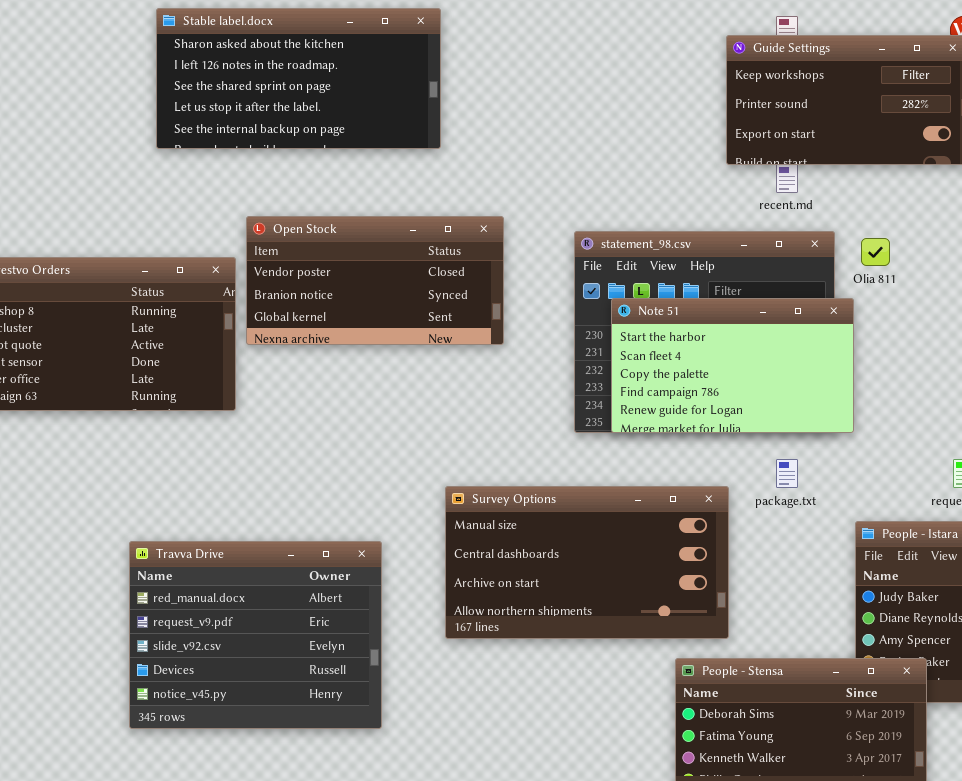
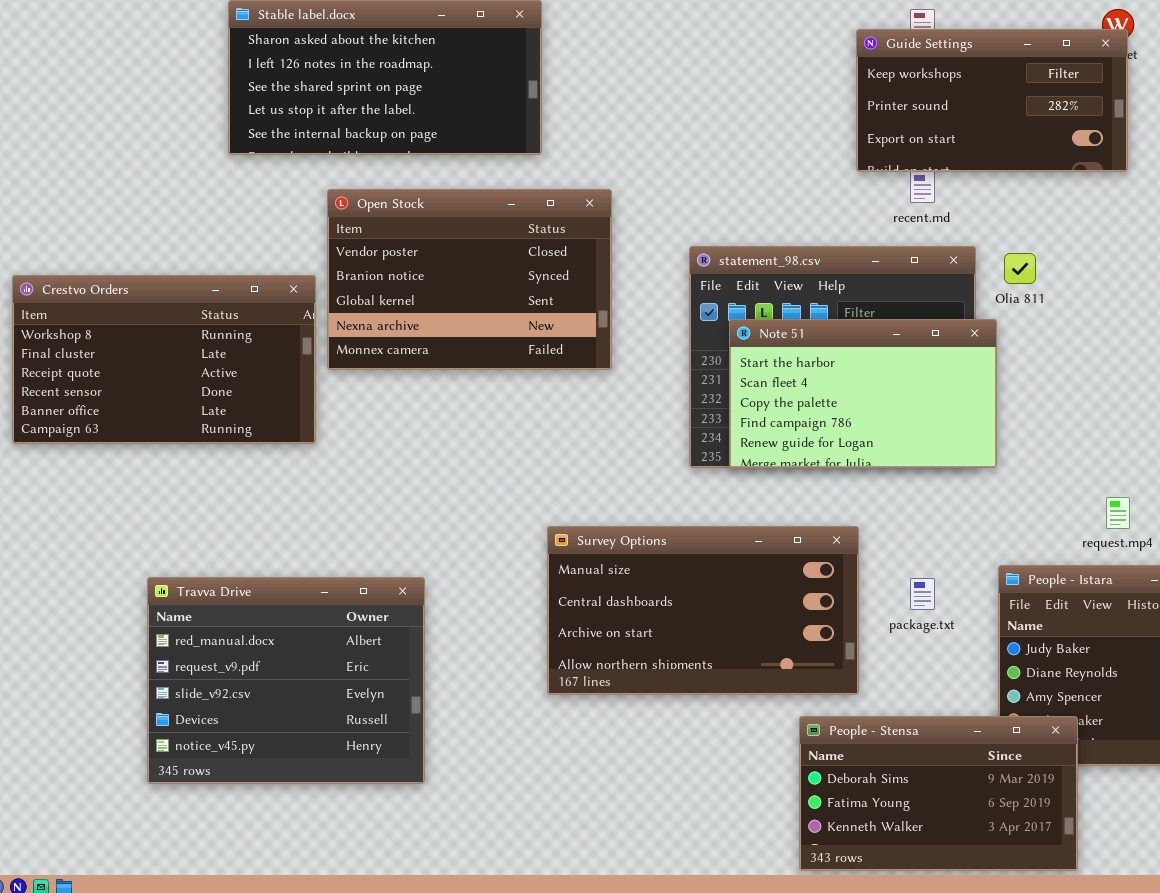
Open Stock: [246,216,504,345] -> [327,189,612,370], resized
package.txt: [776,459,798,488] -> [910,578,935,610], moved
Travva Drive: [129,541,382,729] -> [147,577,425,784], moved

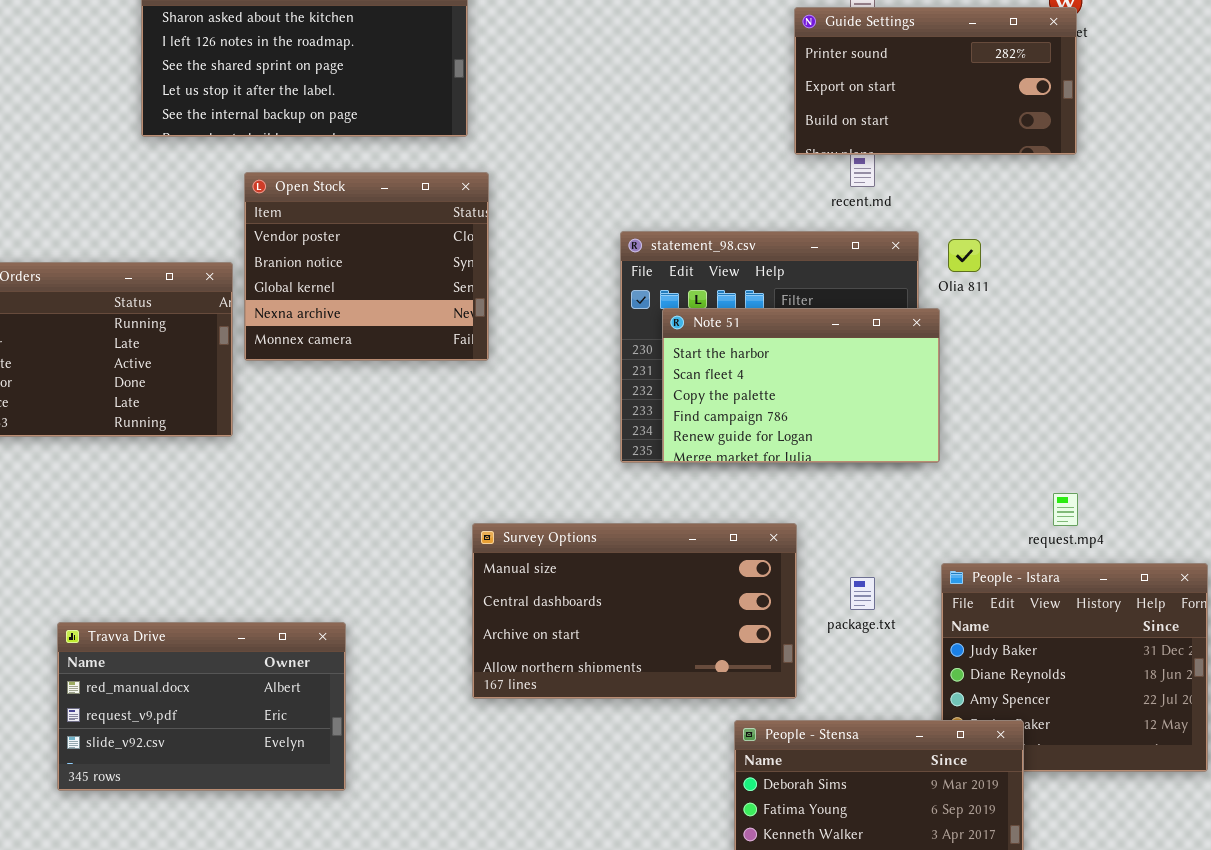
Guide Settings: [856,29,1128,172] -> [794,7,1077,155], scrolled down 1 row
Open Stock: [327,189,612,370] -> [244,172,489,361], resized
Travva Drive: [147,577,425,784] -> [57,622,346,791], resized

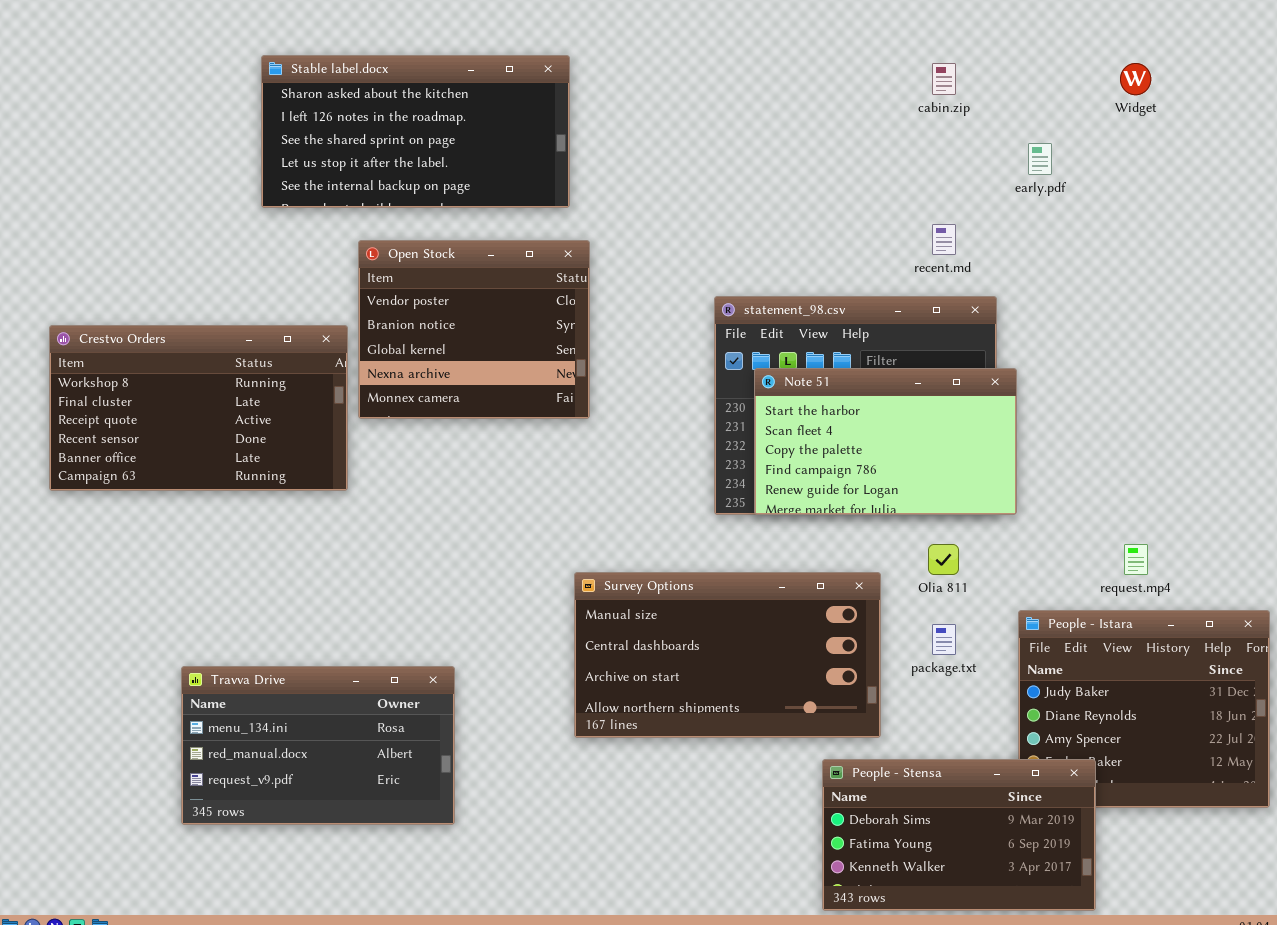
Guide Settings: [794,7,1077,155] -> none, closed
Olia 811: [948,239,981,272] -> [928,544,959,575], moved
Travva Drive: [57,622,346,791] -> [181,666,455,825], scrolled up 1 row

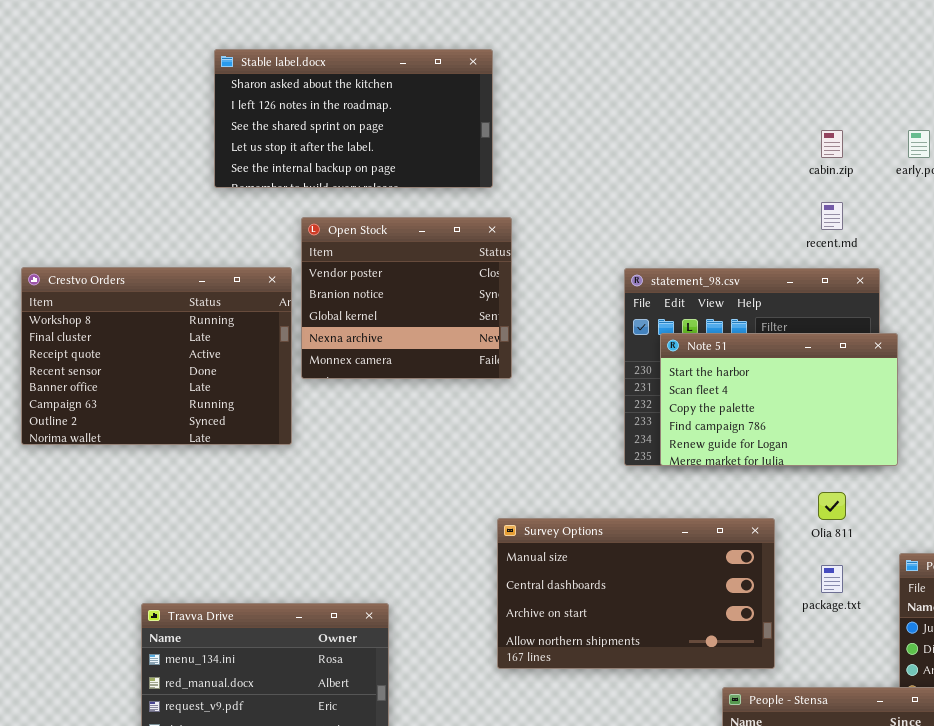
cabin.zip: [932,63,956,95] -> [821,130,843,158], moved
Crestvo Orders: [49,325,348,491] -> [21,267,292,445], resized

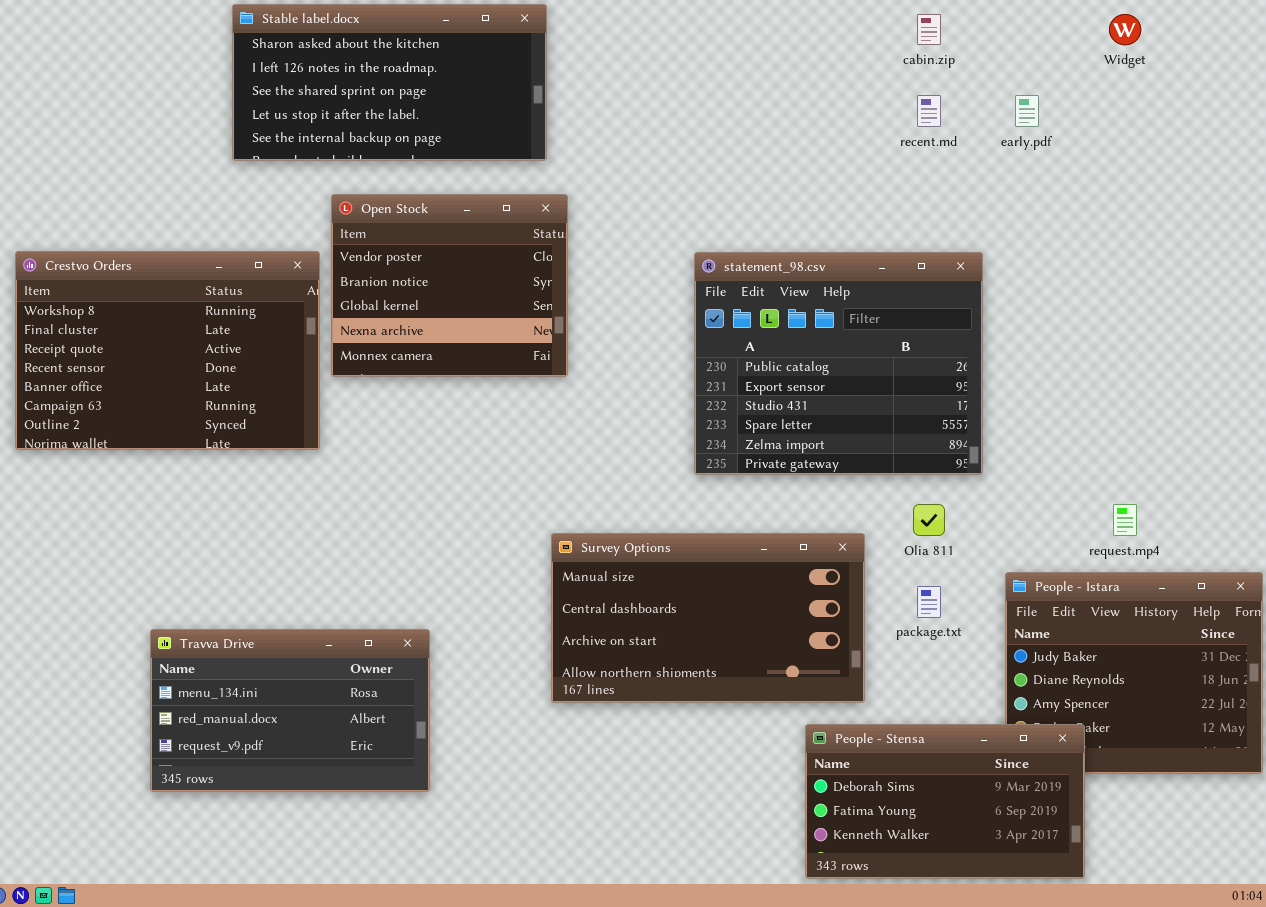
cabin.zip: [821,130,843,158] -> [917,14,941,45], moved
recent.md: [821,202,843,230] -> [917,95,941,127], moved
Note 51: [660,333,898,466] -> none, closed

